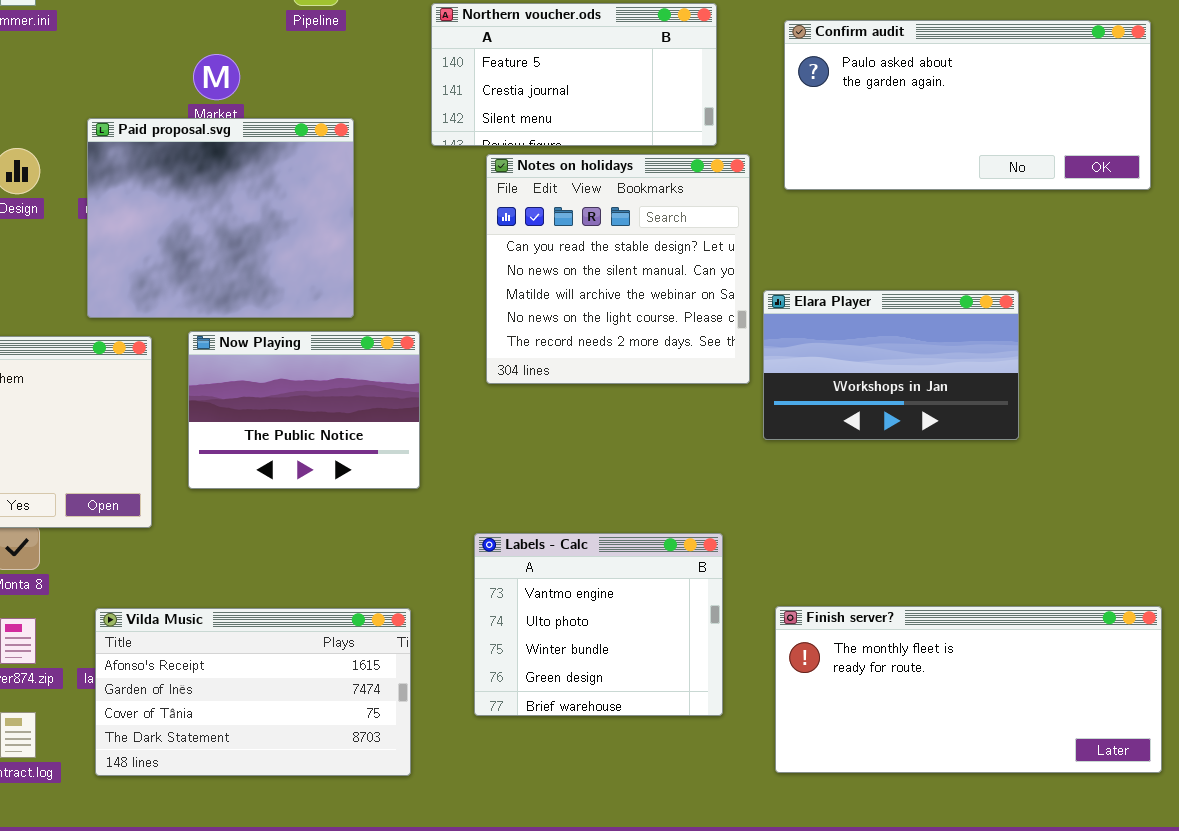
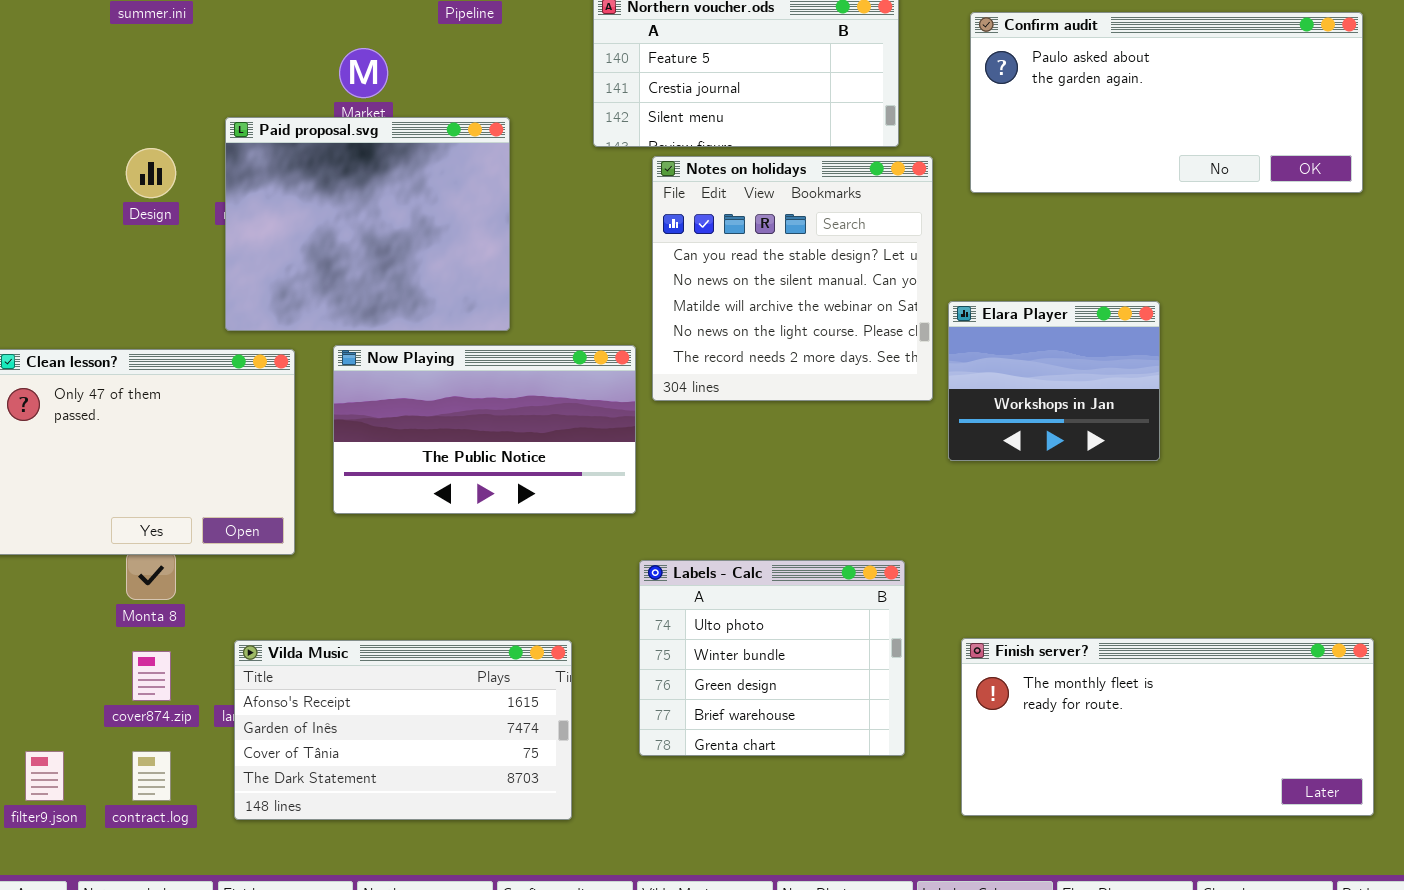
Elara Player: [763,290,1019,440] -> [948,301,1160,461], resized
Now Playing: [188,331,420,489] -> [333,345,636,514], resized
Labels - Calc: [474,533,723,716] -> [639,560,905,756], scrolled down 1 row

